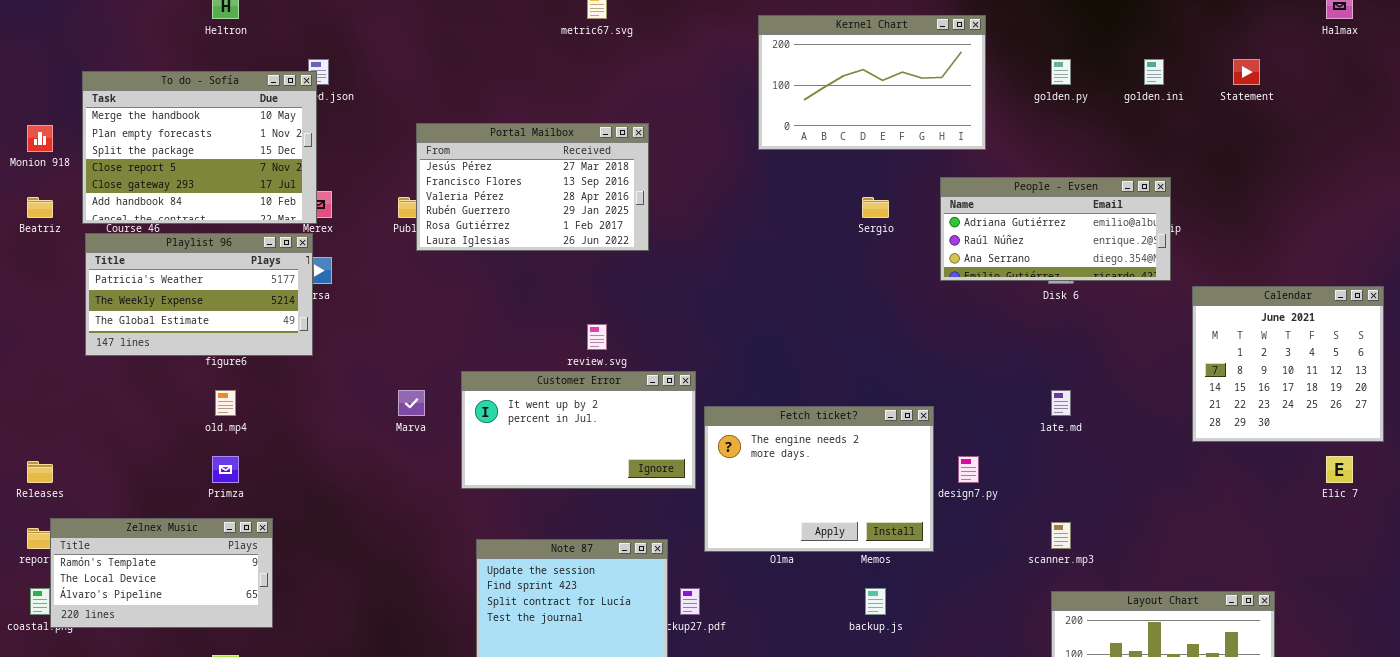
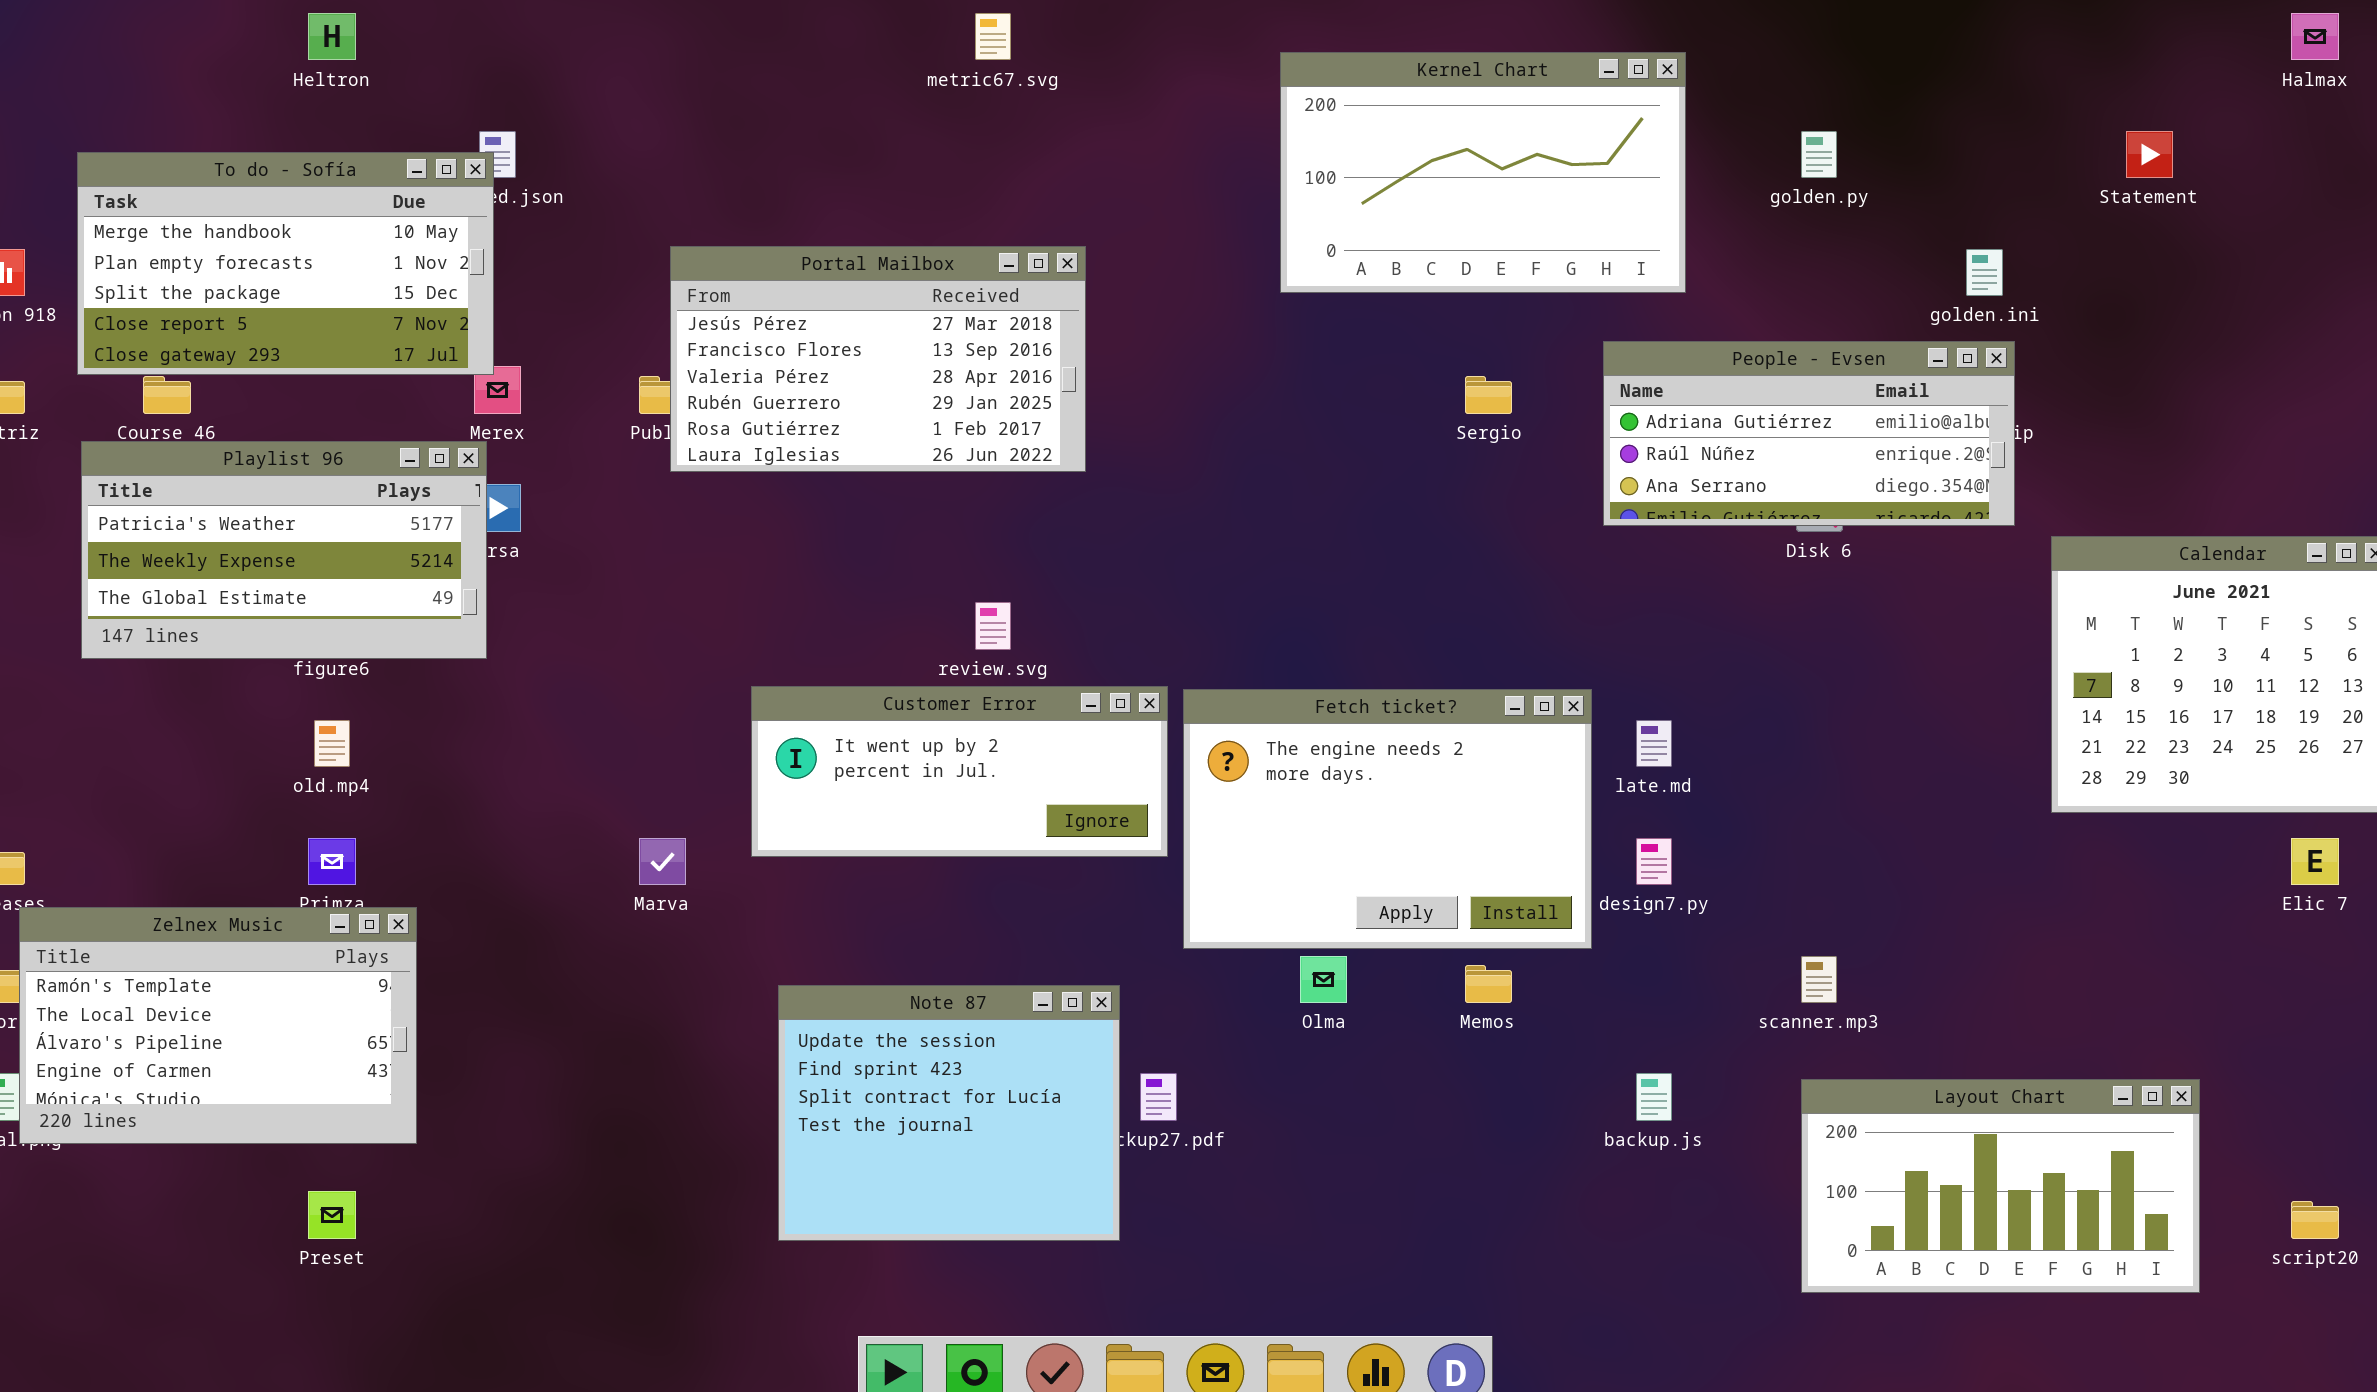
golden.ini: [1144,59,1164,85] -> [1966,249,2003,296], moved
To do - Sofía: [82,71,317,224] -> [77,152,494,375], resized
Customer Error: [461,371,696,489] -> [751,686,1168,857], resized
Marva: [398,390,425,416] -> [639,838,686,885], moved
late.md: [1051,390,1071,416] -> [1636,720,1672,767], moved
Fetch ticket?: [704,406,934,552] -> [1183,689,1592,949], moved
Zelnex Music: [50,518,273,628] -> [19,907,417,1144], resized
backup.js: [865,588,886,615] -> [1636,1073,1672,1121], moved

